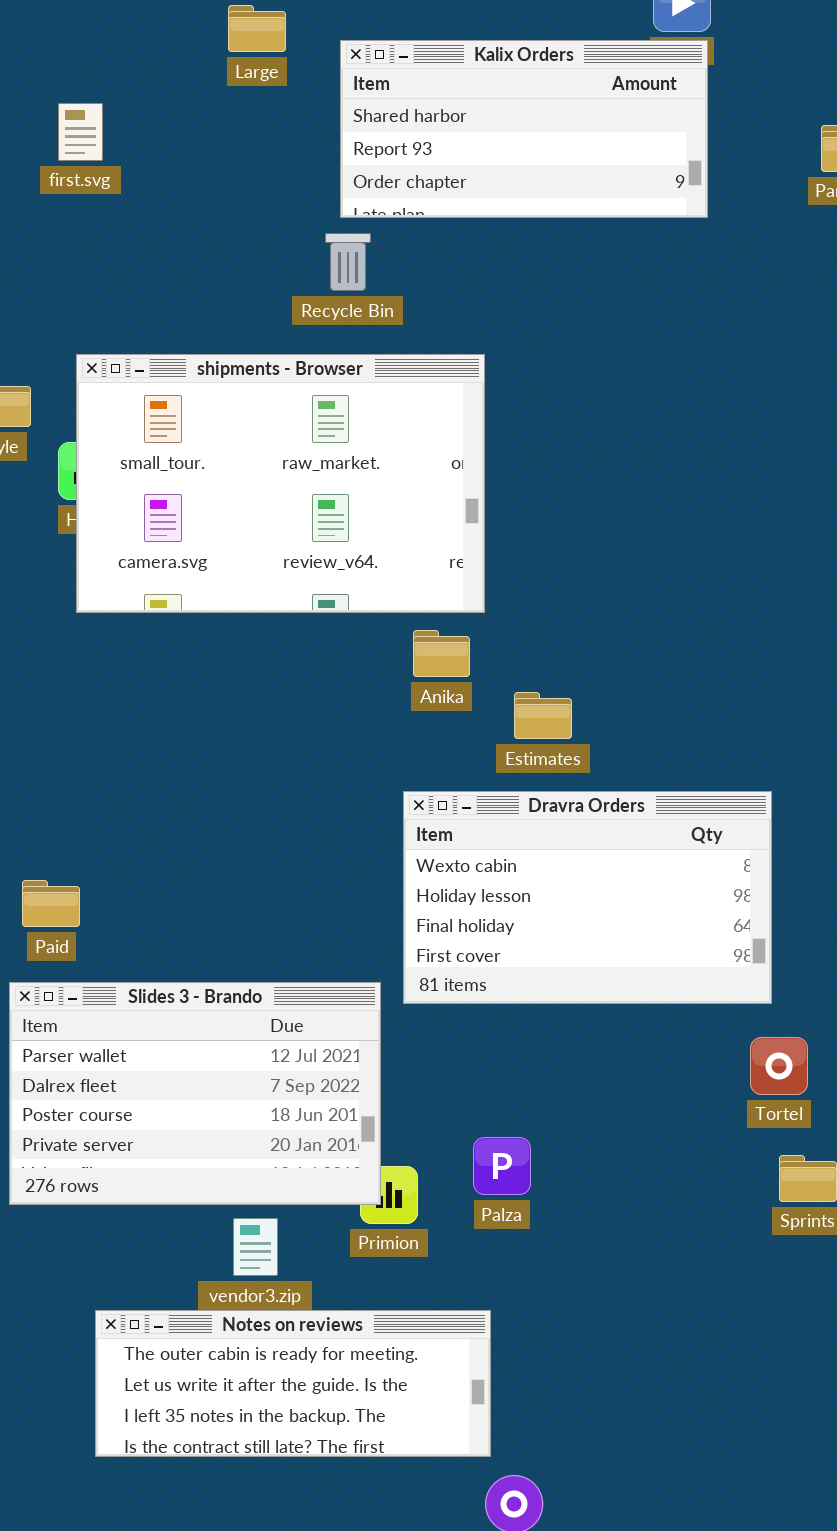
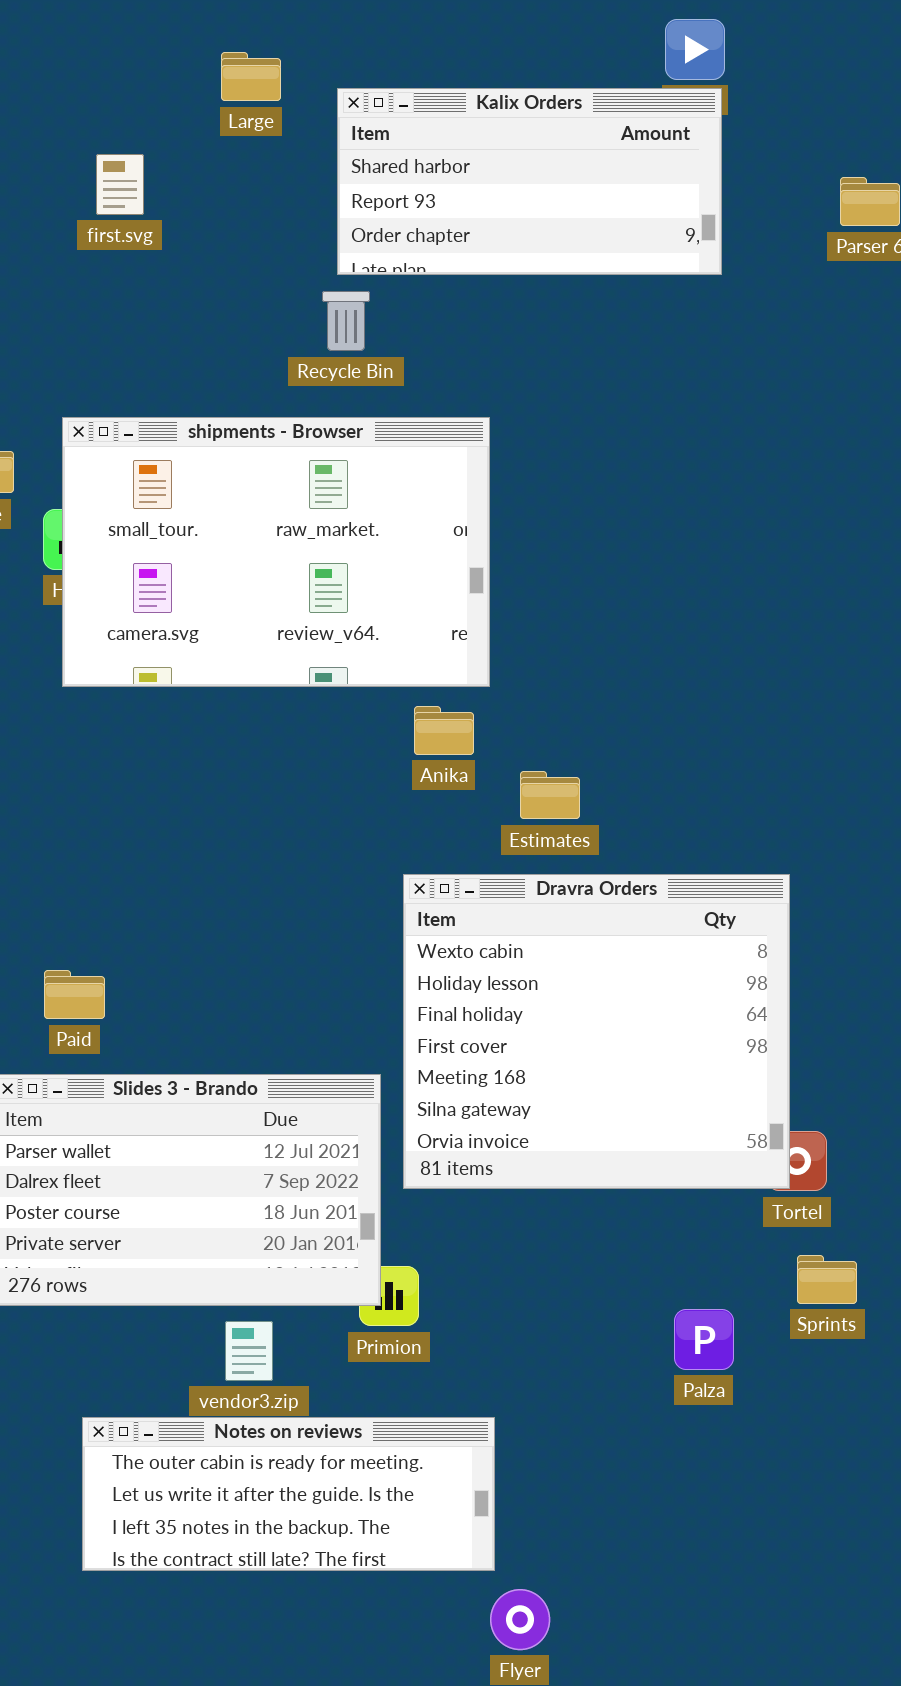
first.svg: [58,103,103,161] -> [96,154,144,215], moved
Dravra Orders: [403,791,772,1004] -> [403,874,790,1189], resized
Paid: [22,880,80,927] -> [44,970,105,1019], moved
Palza: [473,1137,531,1195] -> [674,1309,734,1370], moved

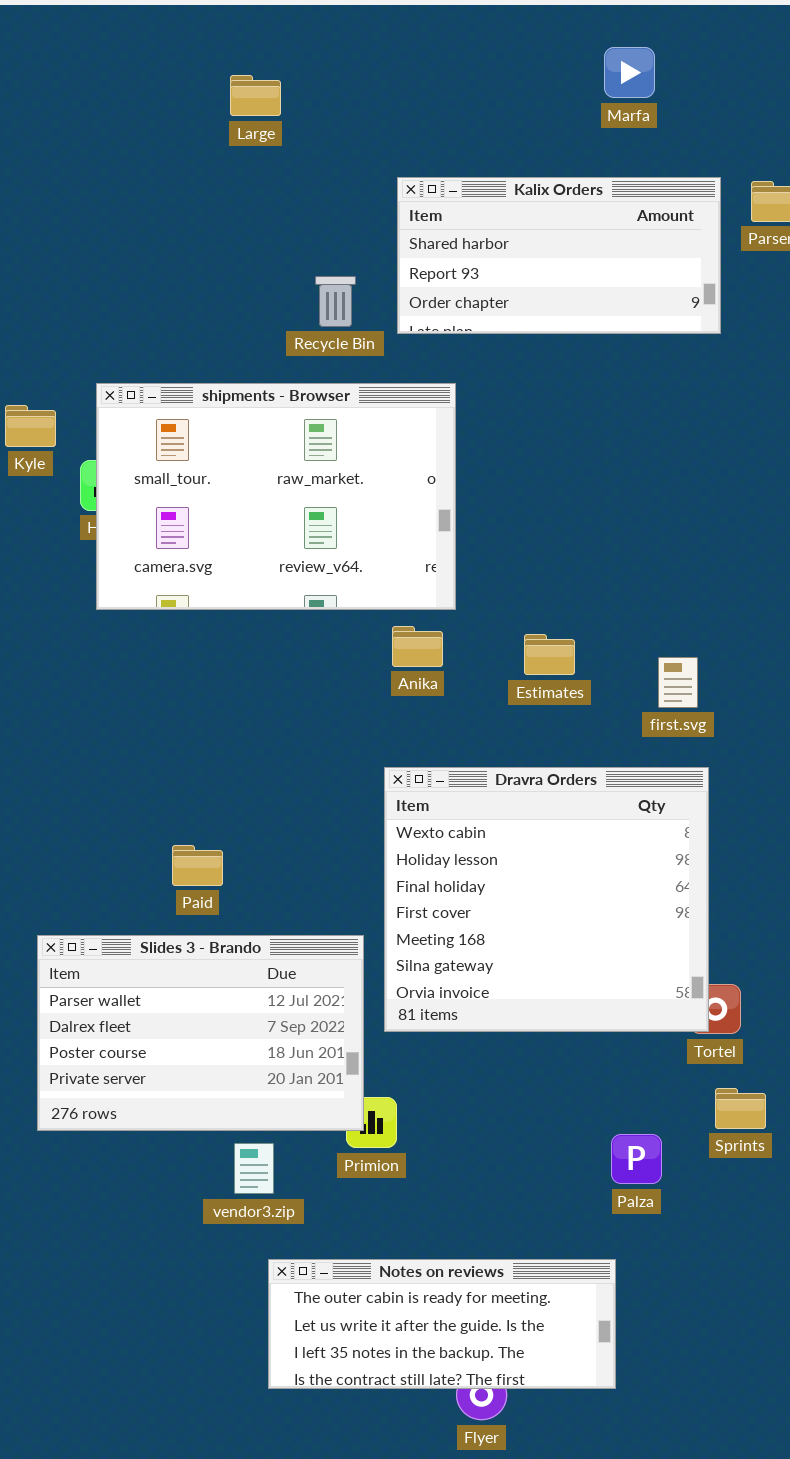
Kalix Orders: [337,88,722,275] -> [397,177,721,334], moved
first.svg: [96,154,144,215] -> [658,657,698,708], moved
Estimates: [520,771,580,819] -> [524,634,575,675], moved
Paid: [44,970,105,1019] -> [172,845,223,886], moved
Notes on reviews: [82,1417,495,1571] -> [268,1259,616,1389], moved

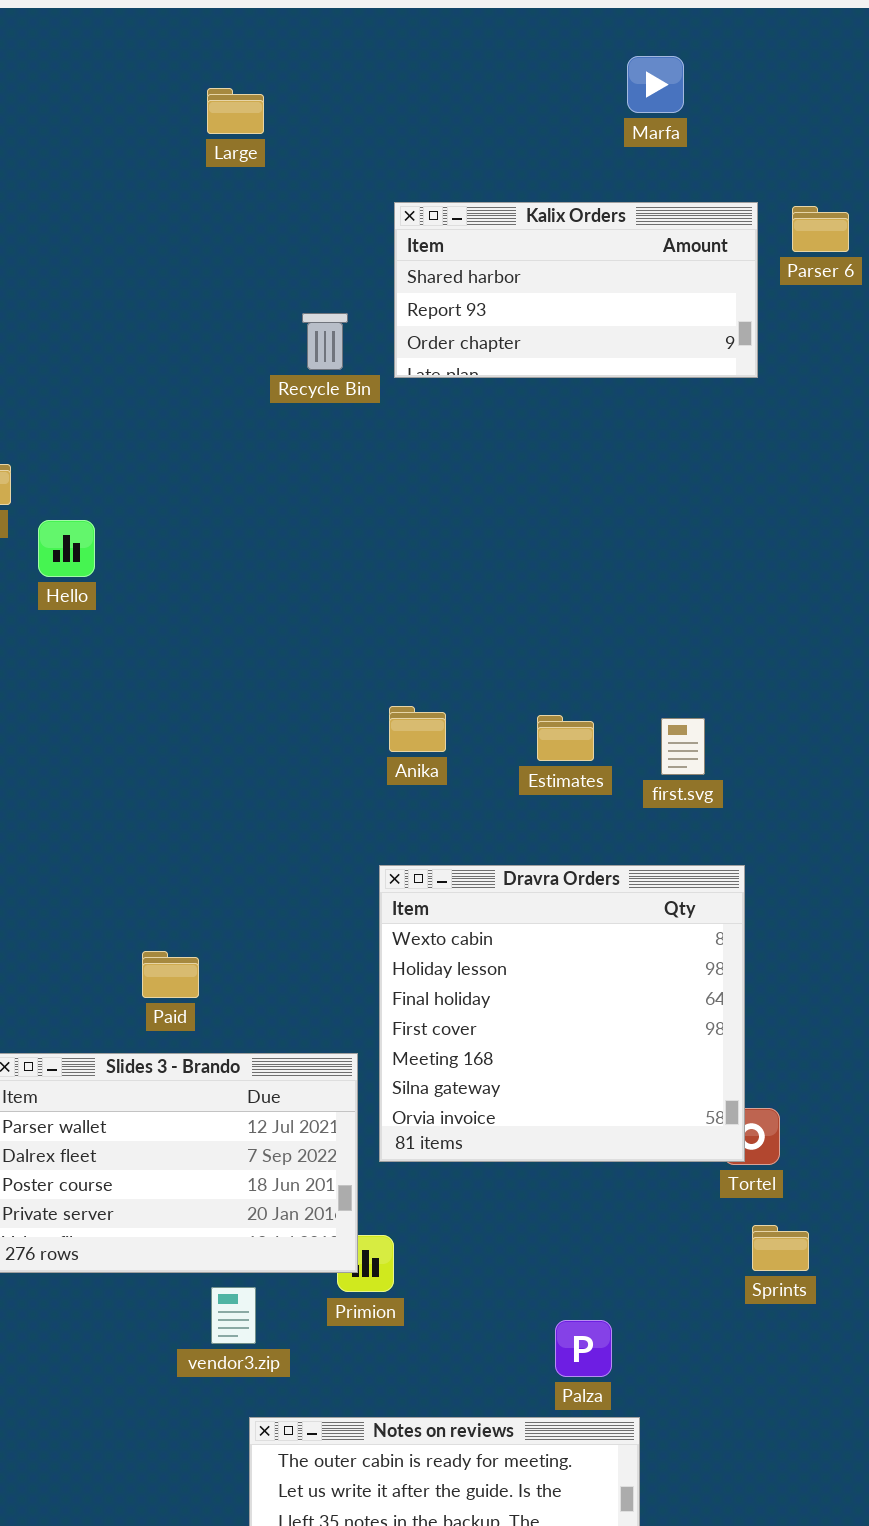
shipments - Browser: [96,383,456,610] -> none, closed
first.svg: [658,657,698,708] -> [661,718,705,775], moved
Palza: [611,1134,662,1184] -> [555,1320,612,1377], moved

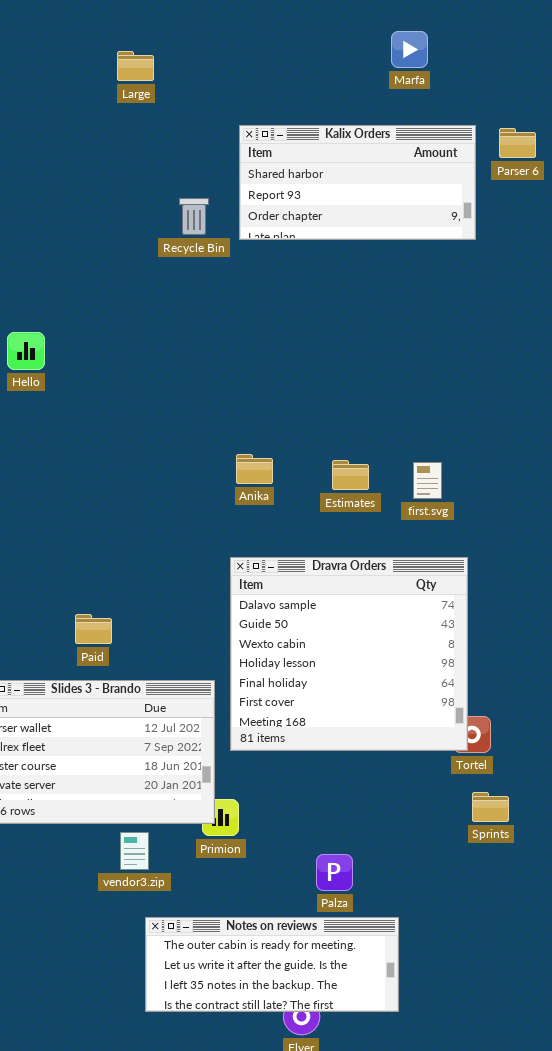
Dravra Orders: [379,865,745,1162] -> [230,557,468,751], scrolled up 2 rows
Palza: [555,1320,612,1377] -> [316,854,353,891], moved

